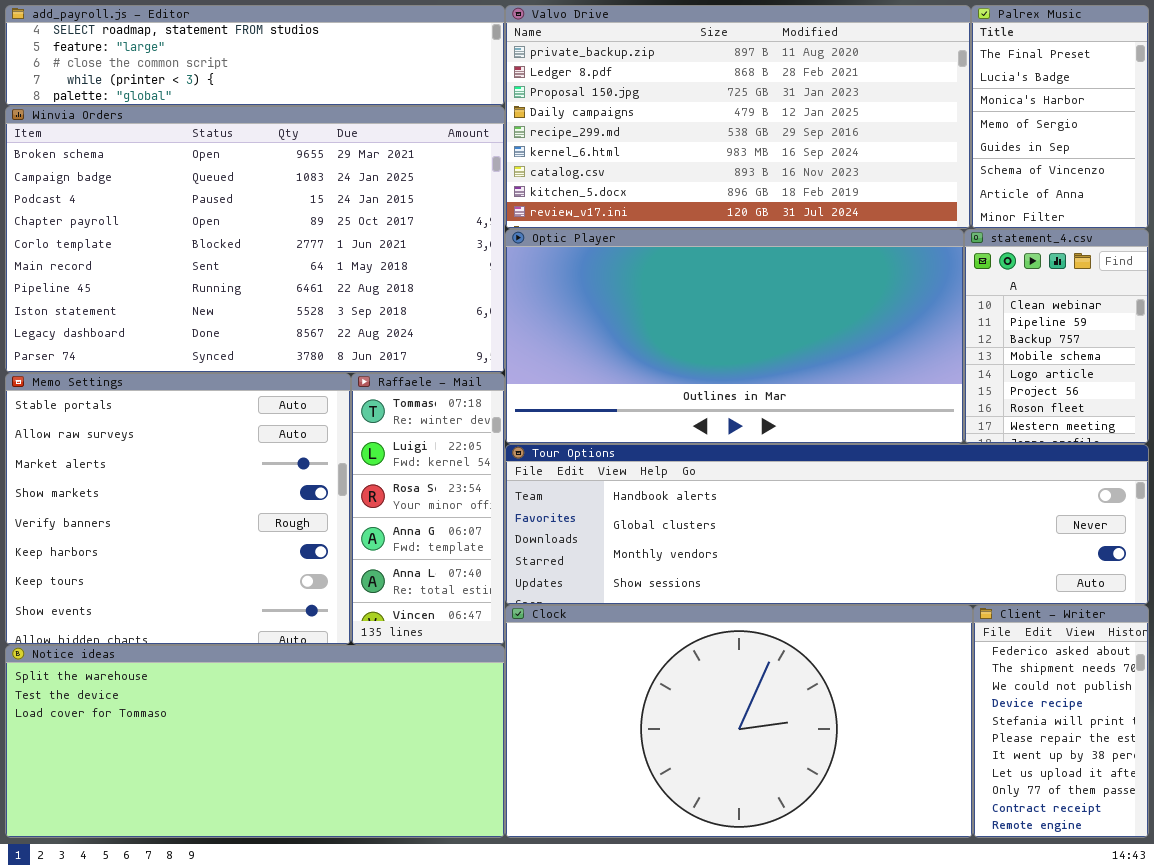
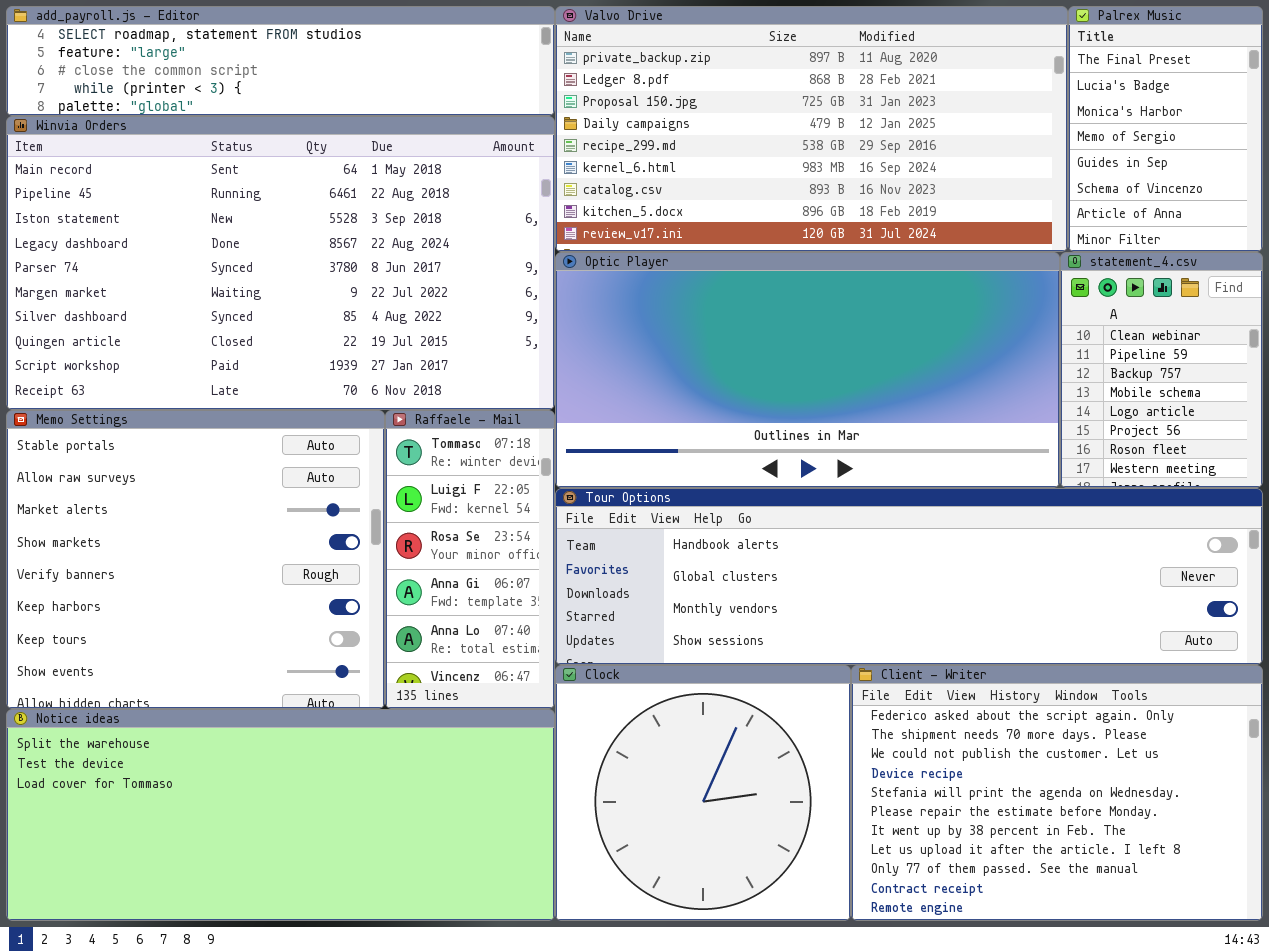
Winvia Orders: [5,106,505,373] -> [6,116,555,410], scrolled down 5 rows
Clock: [505,605,973,838] -> [555,665,851,921], resized
Client - Writer: [973,605,1149,838] -> [851,665,1263,921], resized

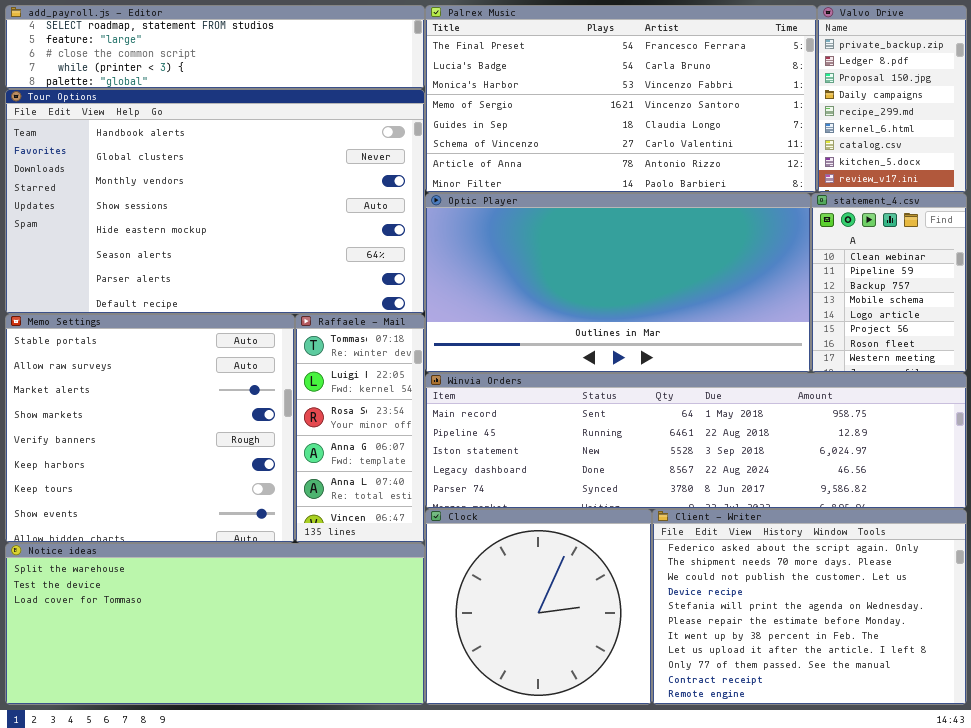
Valvo Drive: [555,6,1068,252] -> [817,5,967,193], moved, resized
Palrex Music: [1068,6,1263,252] -> [425,5,817,193], moved, resized
Winvia Orders: [6,116,555,410] -> [425,373,967,509], moved, resized
Tour Options: [555,488,1263,665] -> [5,89,425,314], moved, resized

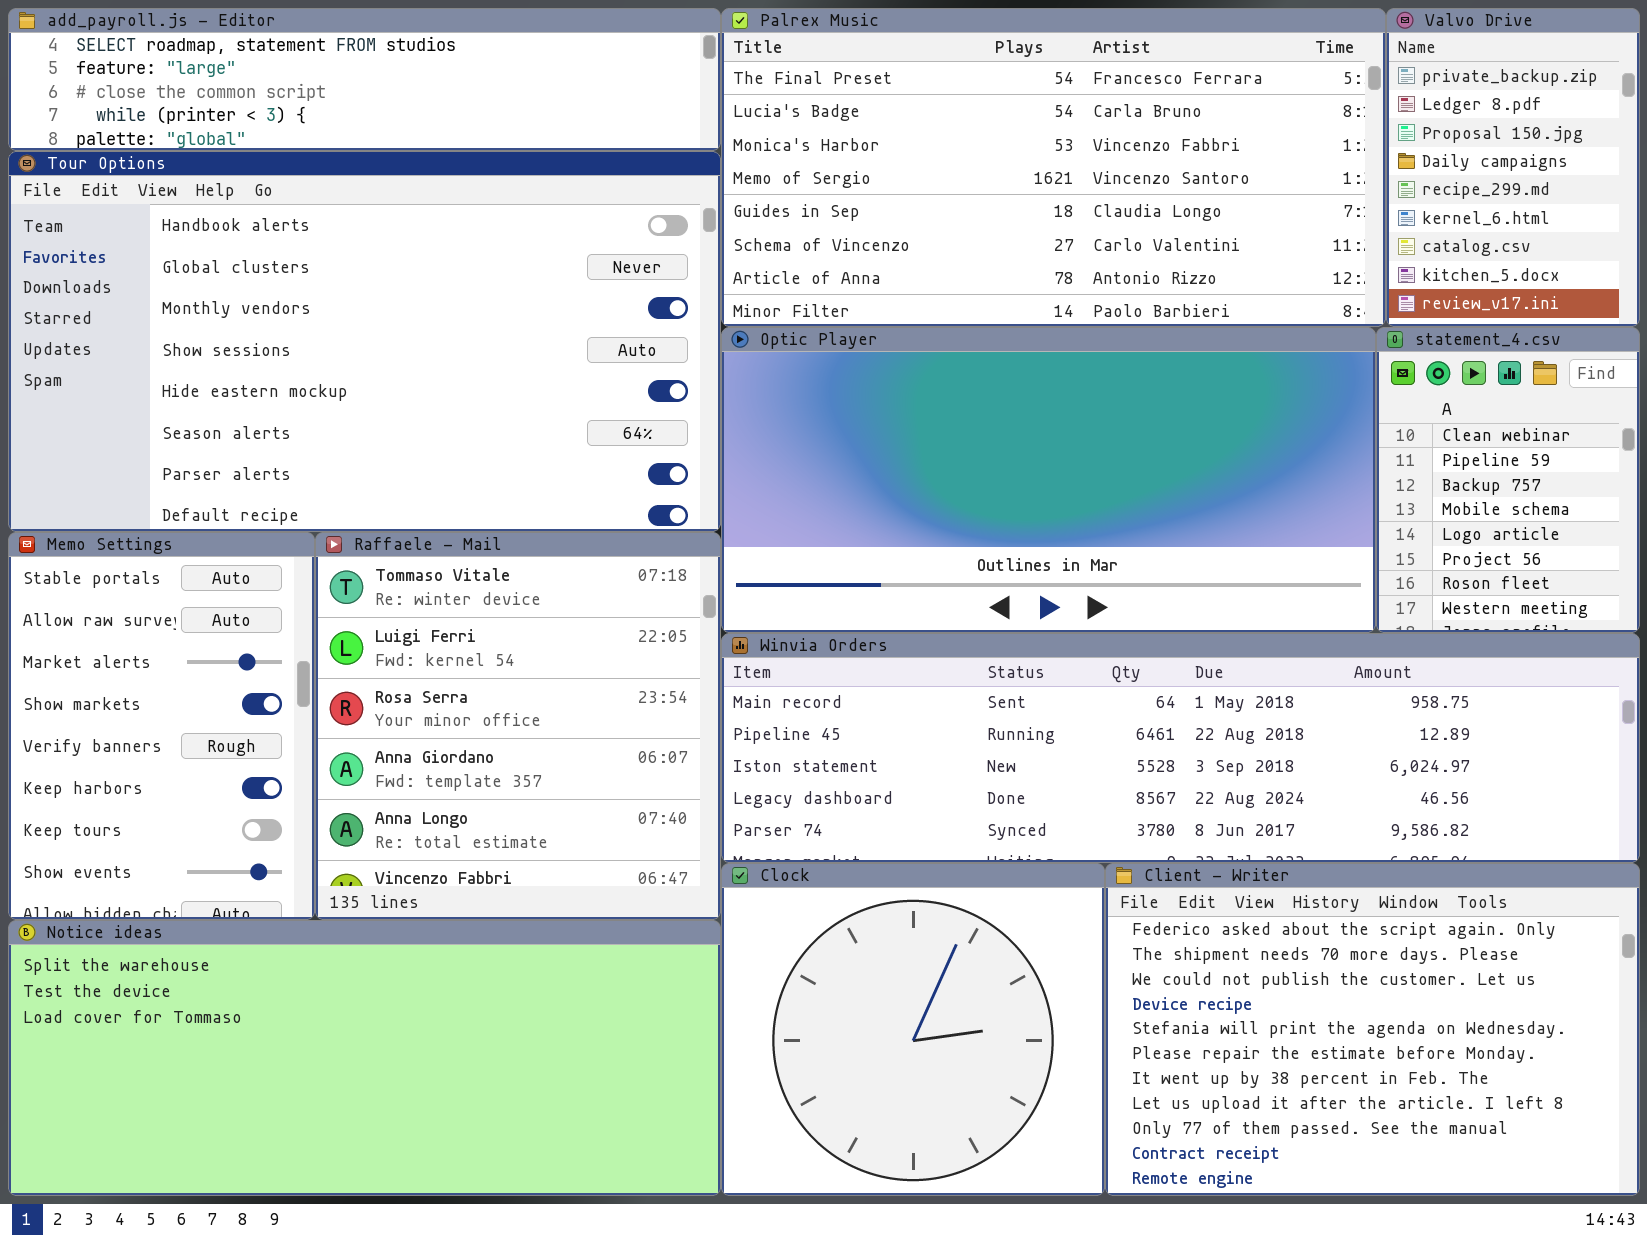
Memo Settings: [5,314,295,543] -> [8,532,315,920], resized
Raffaele - Mail: [295,314,425,543] -> [315,532,721,920], resized

